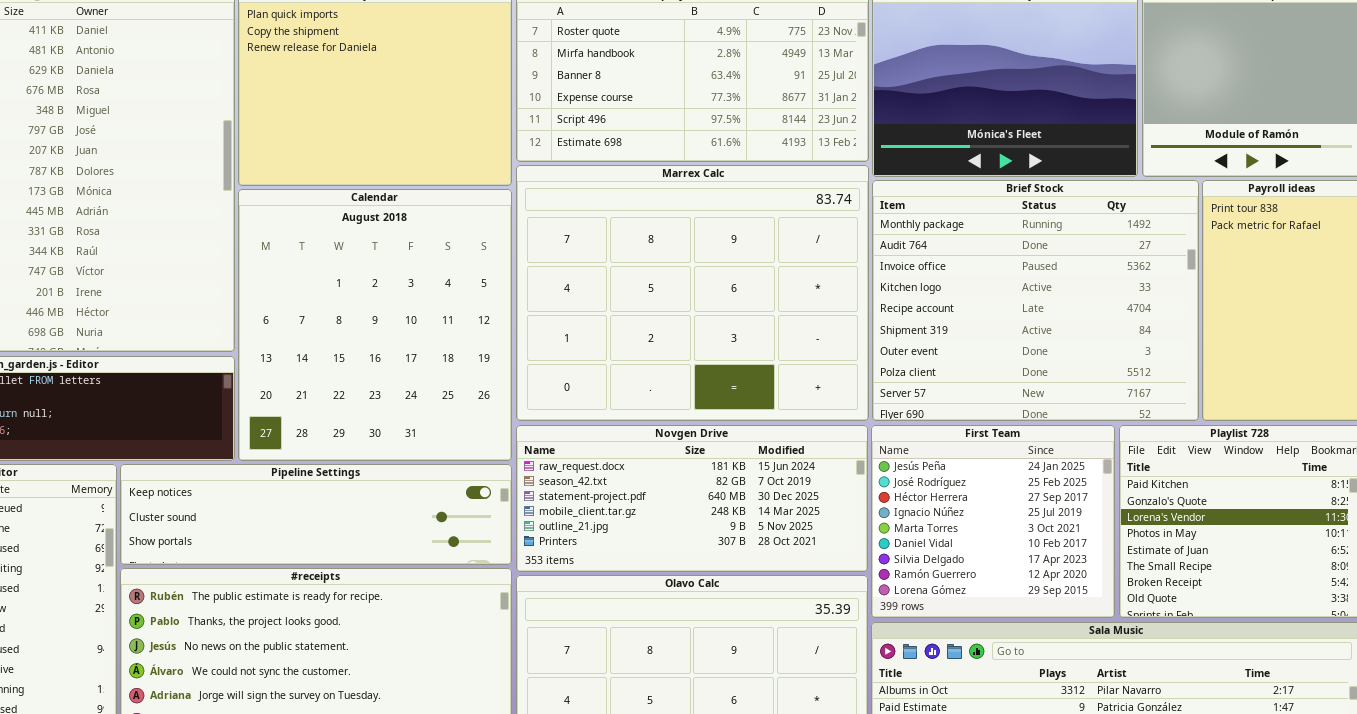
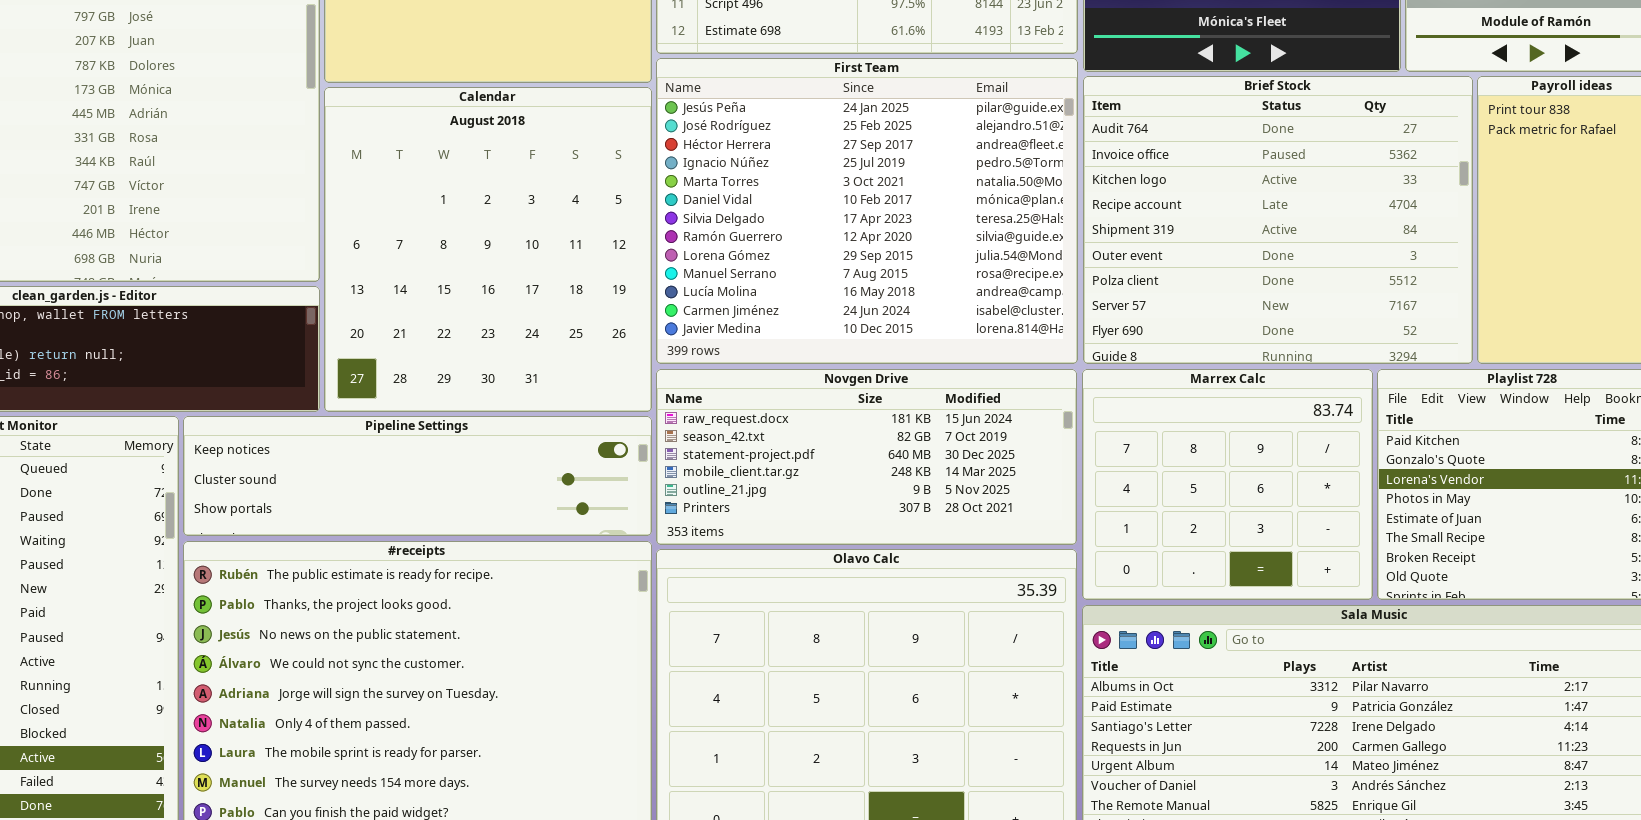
Marrex Calc: [516,165,869,421] -> [1082,369,1373,600], moved, resized
Brief Stock: [872,180,1199,421] -> [1083,76,1473,364], scrolled down 1 row
First Team: [871,425,1115,618] -> [656,58,1078,364], moved, resized

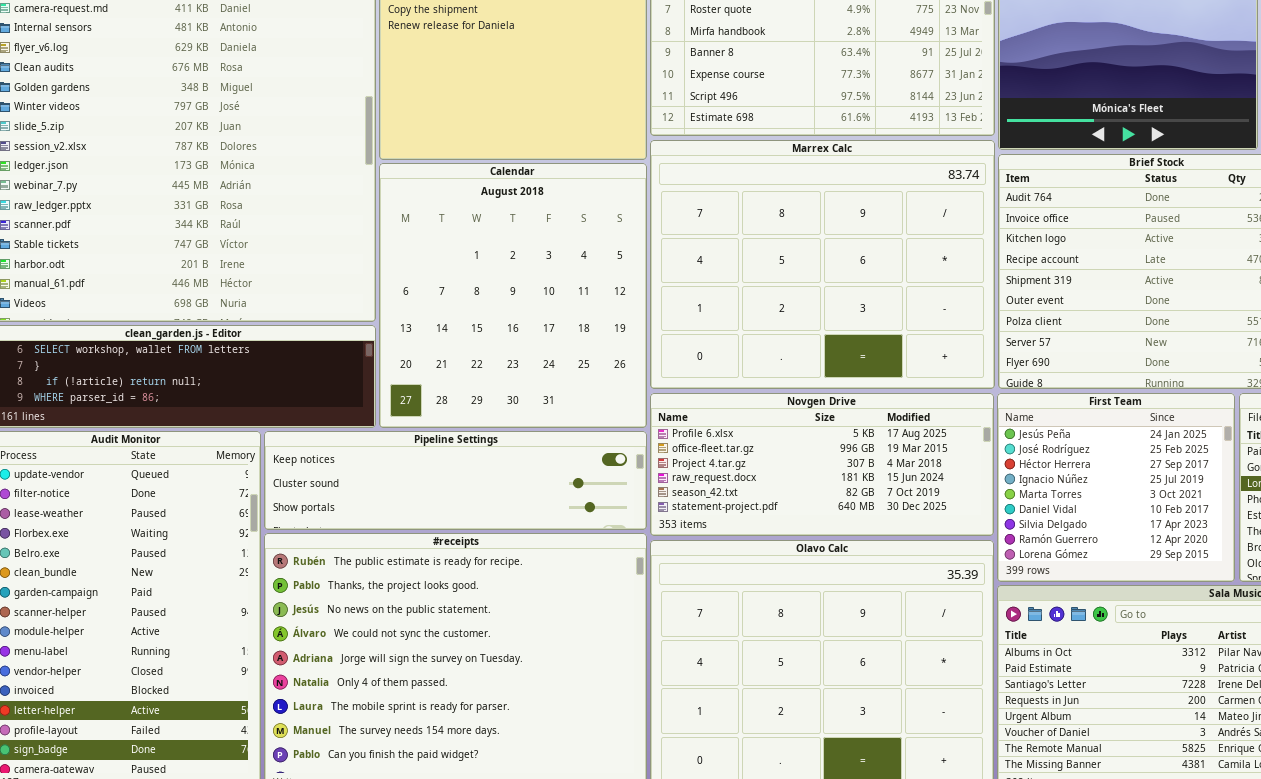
First Team: [656,58,1078,364] -> [997,393,1235,582], moved, resized
Novgen Drive: [656,369,1077,545] -> [650,393,994,536], scrolled up 3 rows
Marrex Calc: [1082,369,1373,600] -> [650,140,995,389], moved, resized

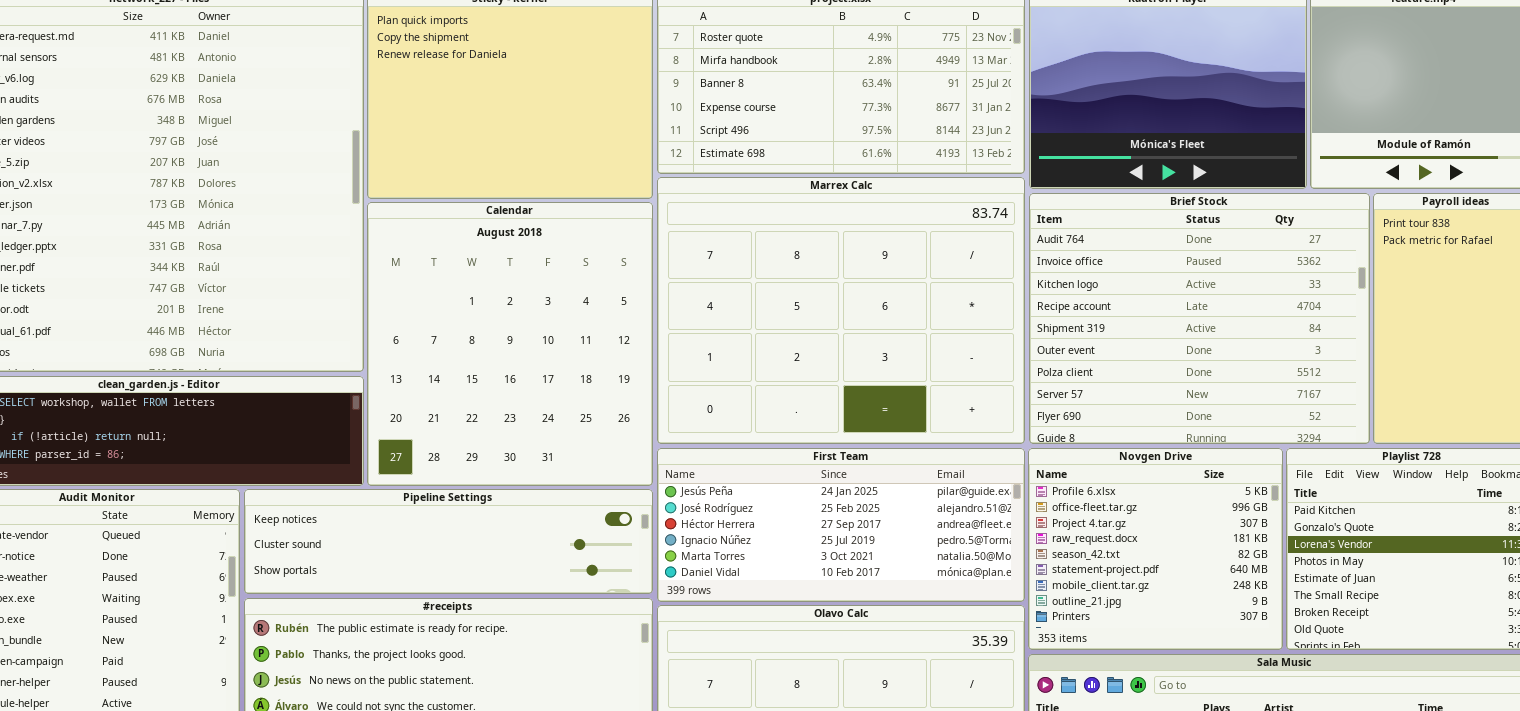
Novgen Drive: [650,393,994,536] -> [1028,448,1283,650], moved, resized
First Team: [997,393,1235,582] -> [657,448,1025,602], moved, resized

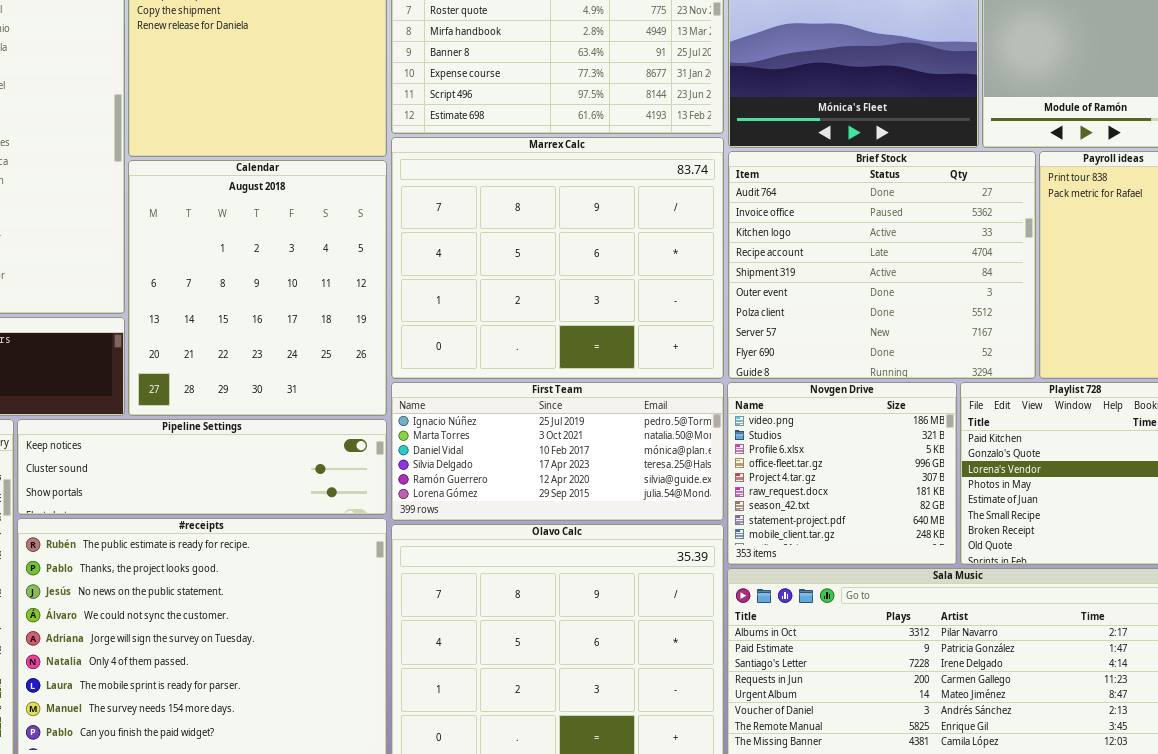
First Team: [657,448,1025,602] -> [391,382,724,521], scrolled down 3 rows
Novgen Drive: [1028,448,1283,650] -> [727,382,957,565], scrolled up 2 rows

